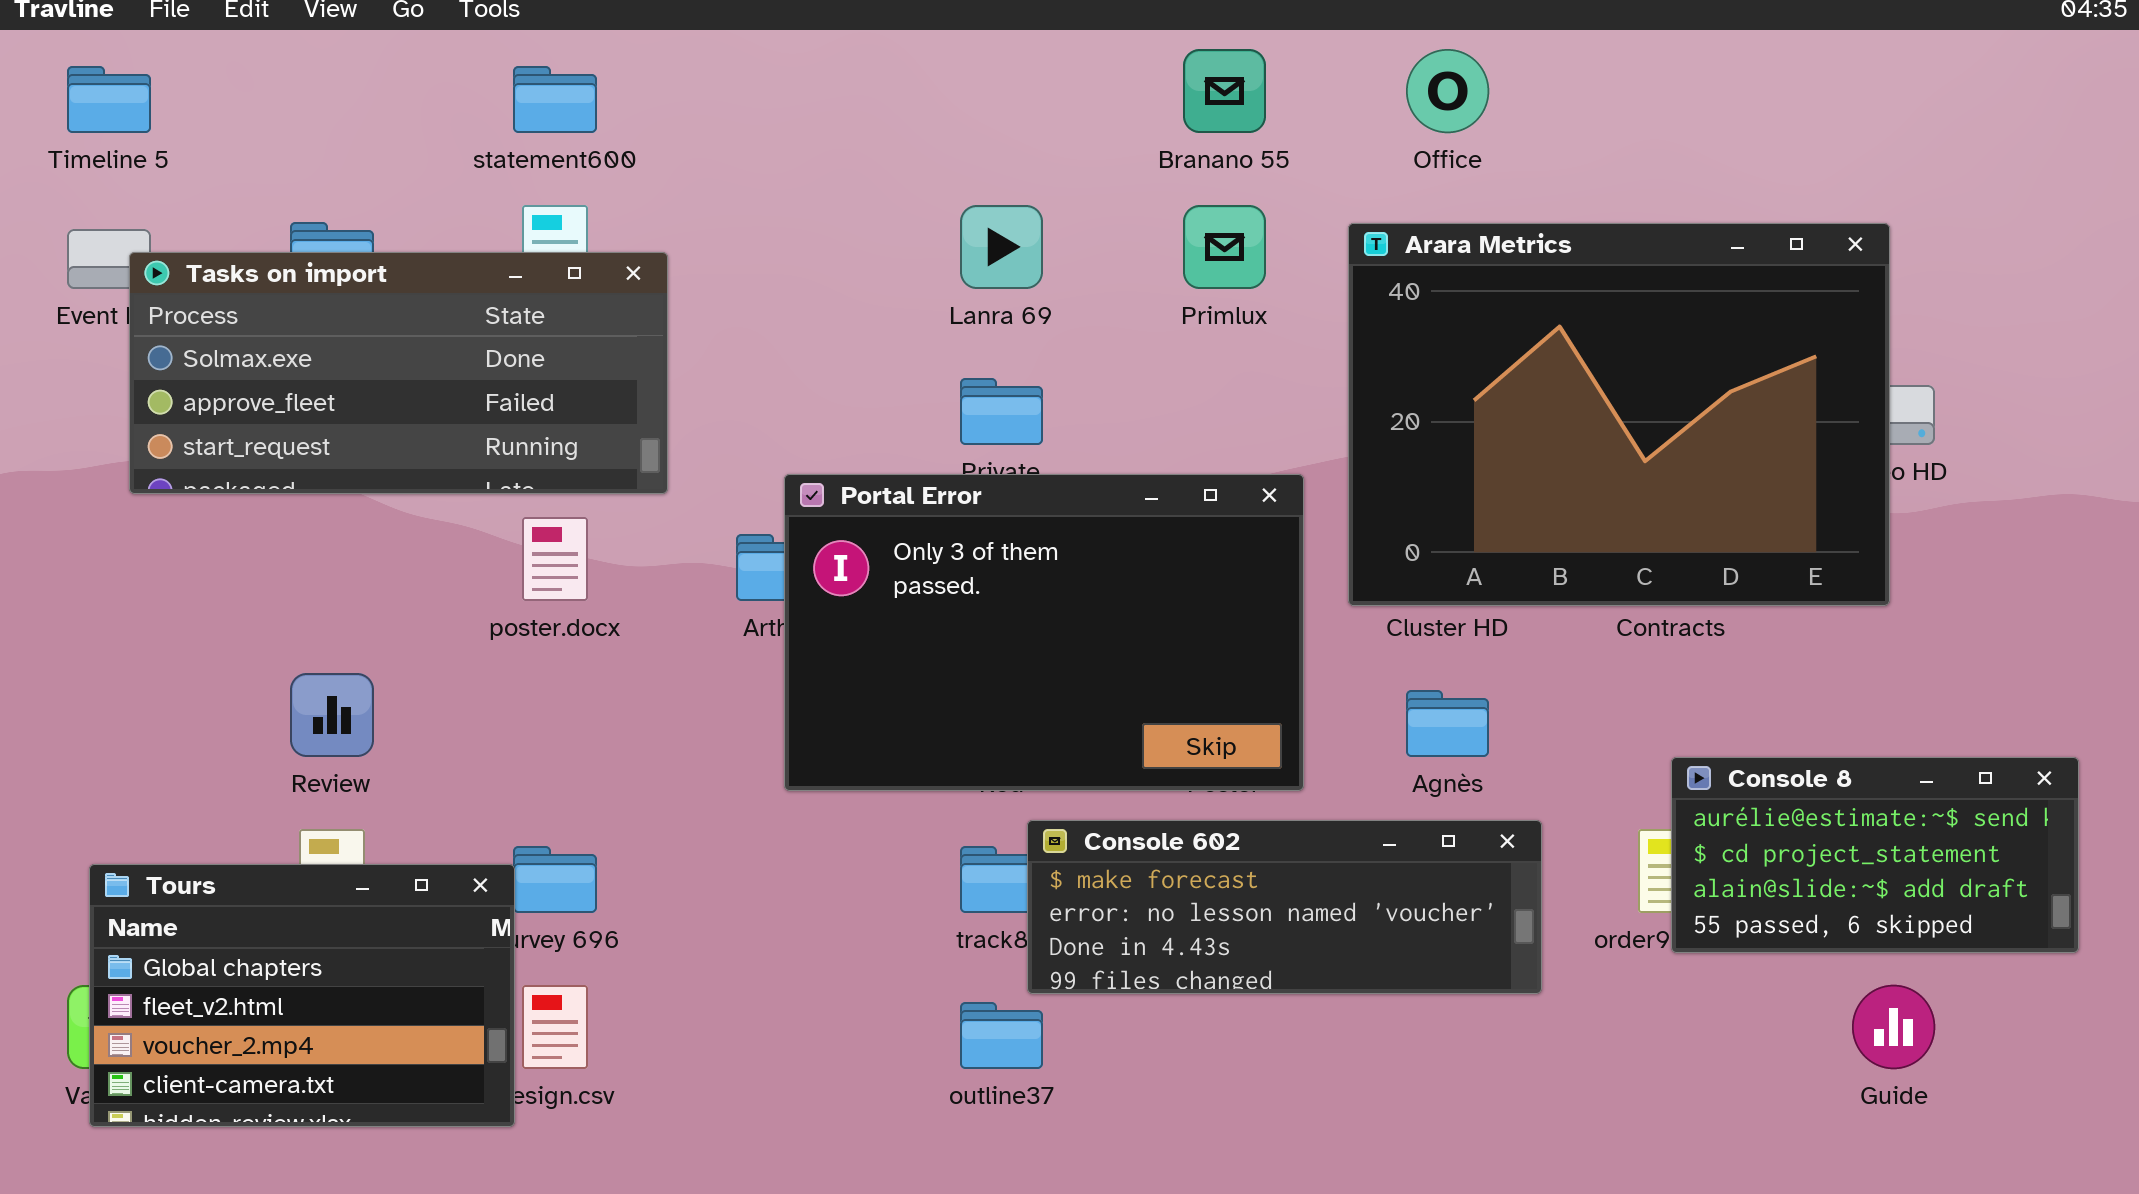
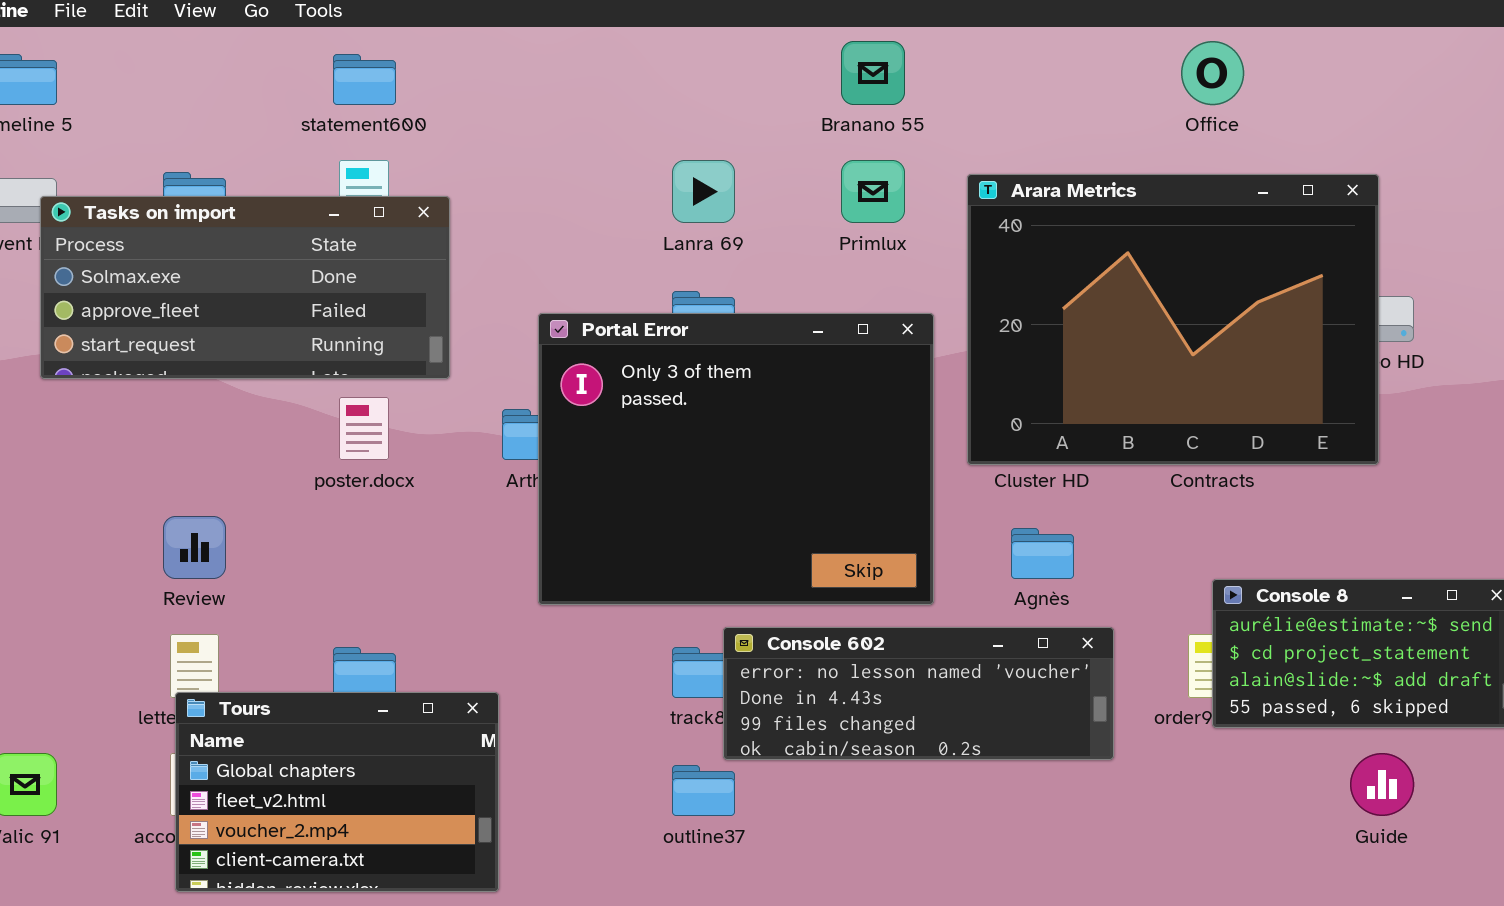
Office: [1406,49,1489,133] -> [1181,41,1244,105], moved
Portal Error: [784,474,1304,791] -> [538,313,934,605], resized
Console 602: [1027,820,1542,994] -> [723,627,1114,760], scrolled down 1 row
Tours: [89,864,515,1127] -> [175,692,499,892], moved

